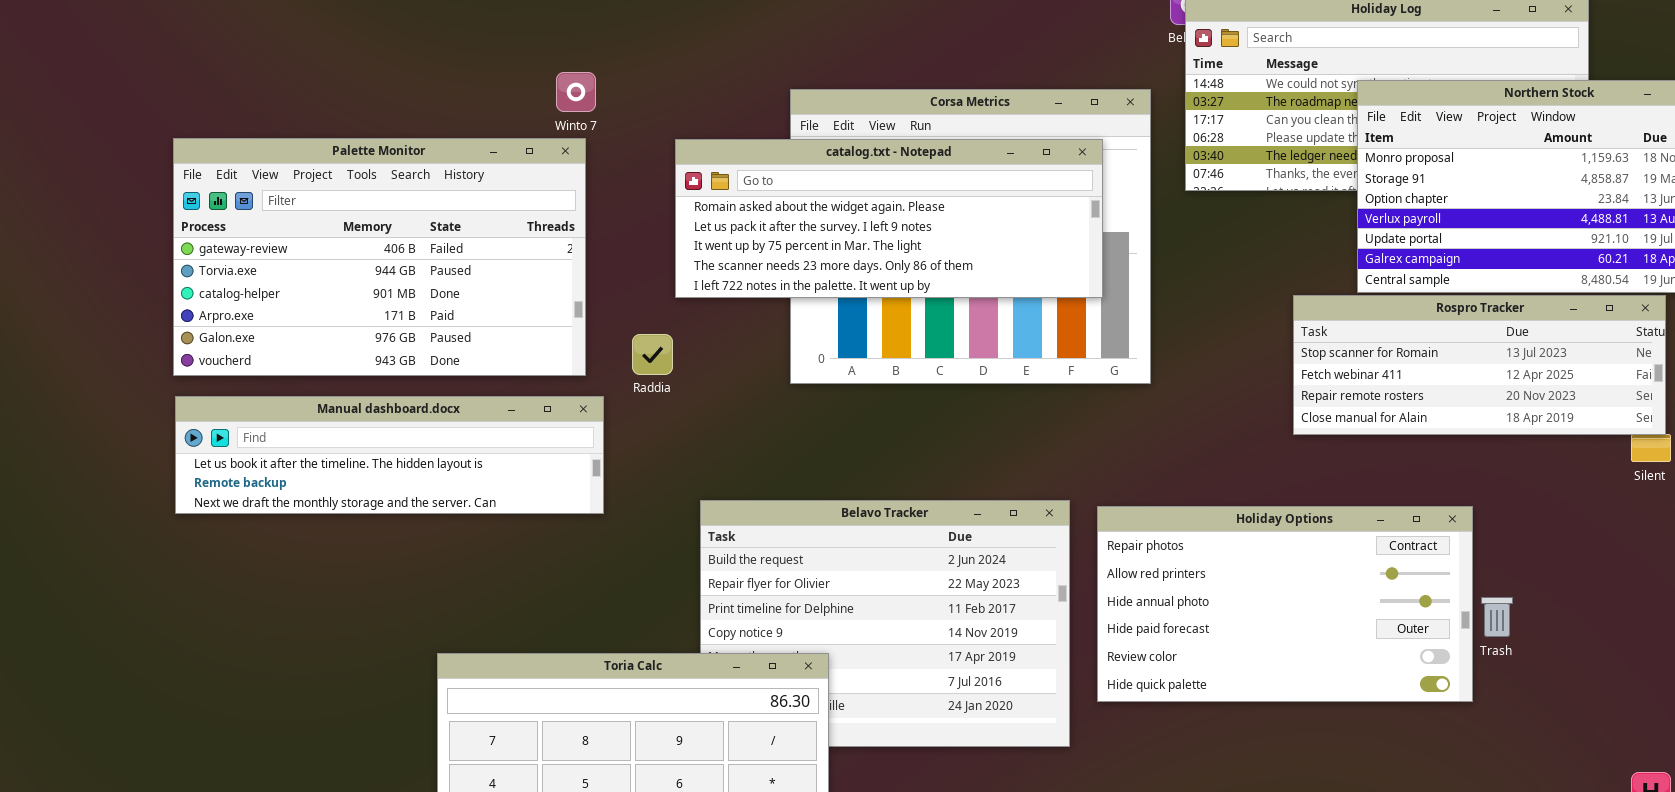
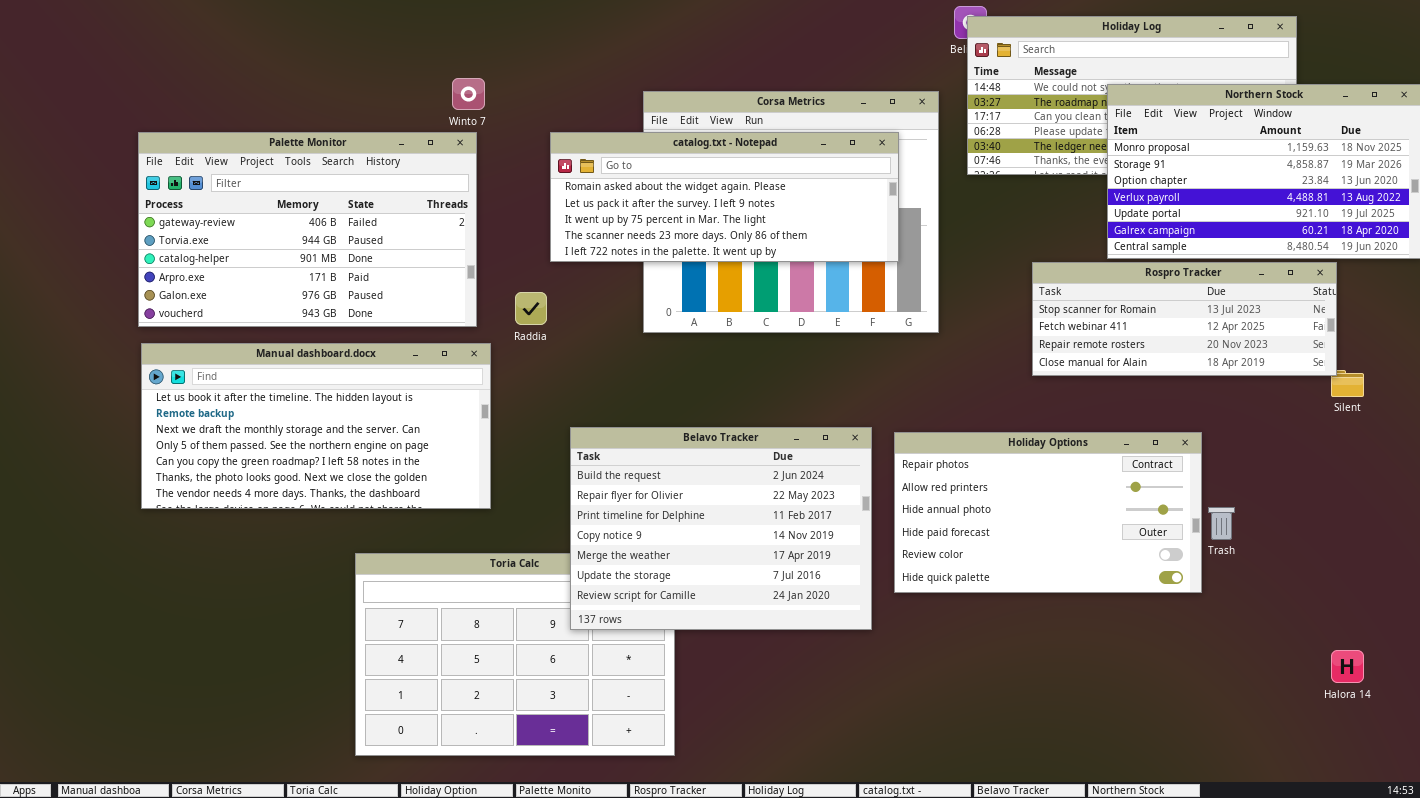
Rospro Tracker: [1293,295,1666,435] -> [1032,262,1337,376], moved
Manual dashboard.docx: [175,396,604,514] -> [141,343,491,509], resized
Belavo Tracker: [700,500,1070,747] -> [570,427,872,630], raised

